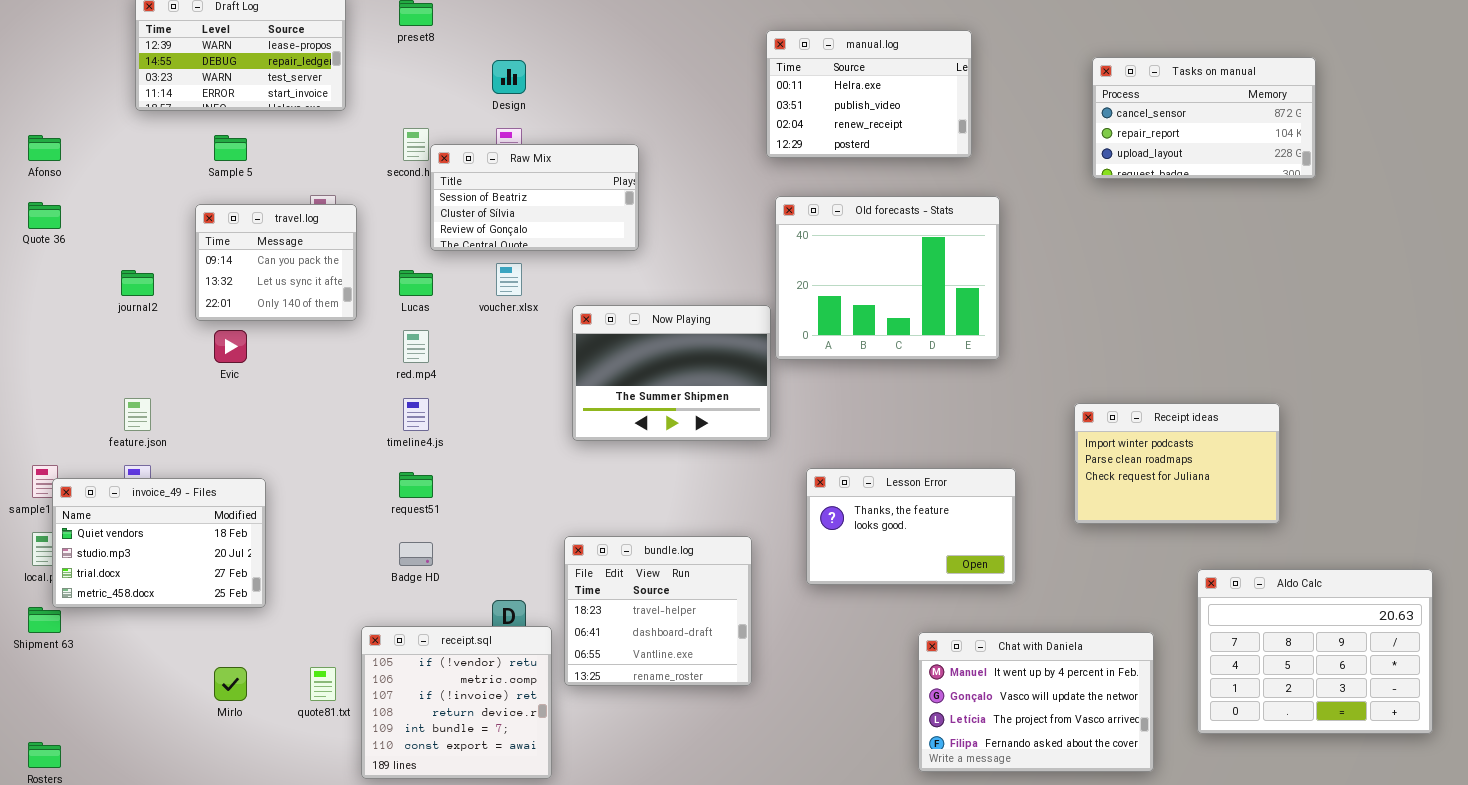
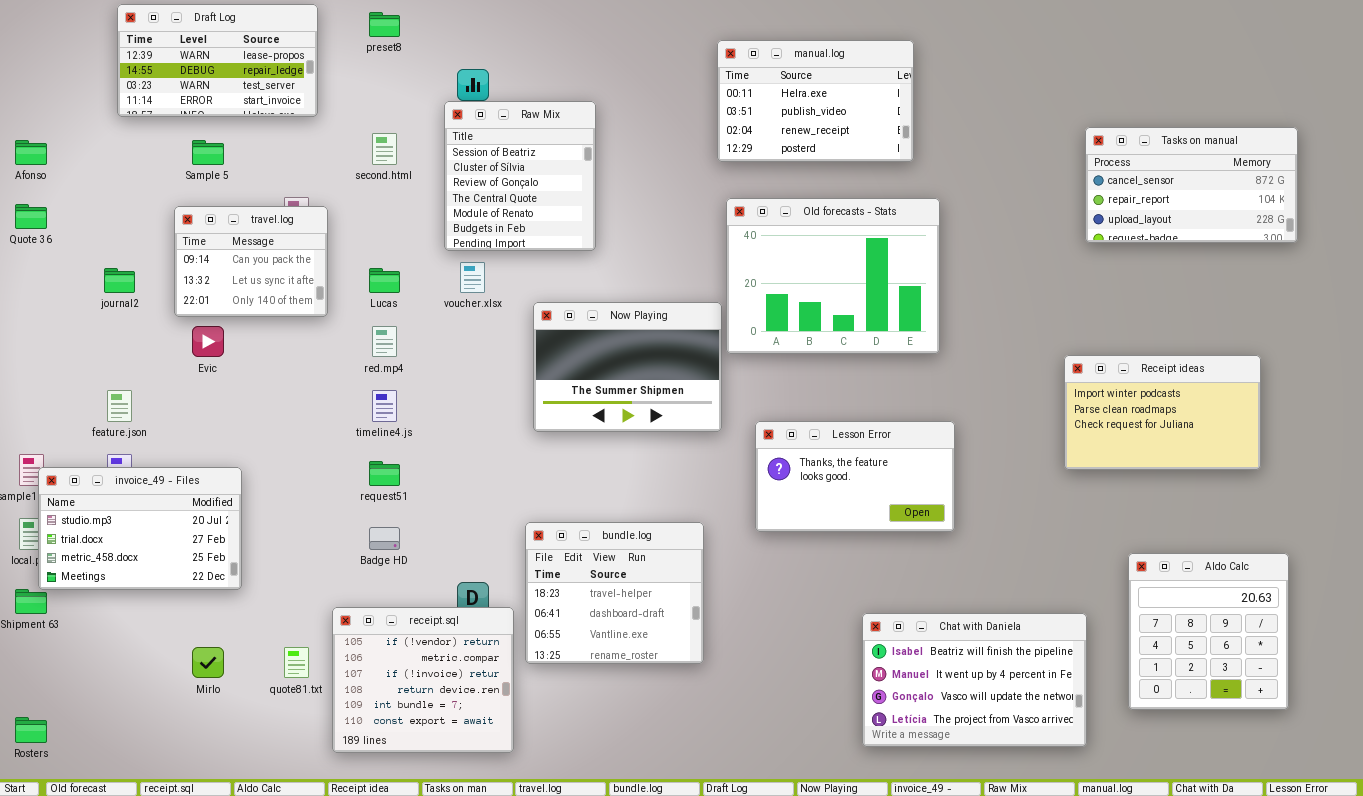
Tasks on manual: [1092,57,1316,179] -> [1085,127,1298,243], moved
Raw Mix: [430,144,639,251] -> [444,101,596,251], resized
Receipt ideas: [1074,403,1280,524] -> [1064,355,1261,470], moved
Lesson Error: [806,468,1016,585] -> [755,421,955,532], moved
invoice_49 - Files: [52,478,266,608] -> [38,467,242,590], scrolled down 1 row
Aldo Calc: [1197,569,1433,734] -> [1128,553,1289,710], resized
Chat with Daniela: [918,632,1154,772] -> [862,613,1087,747], scrolled up 1 row

